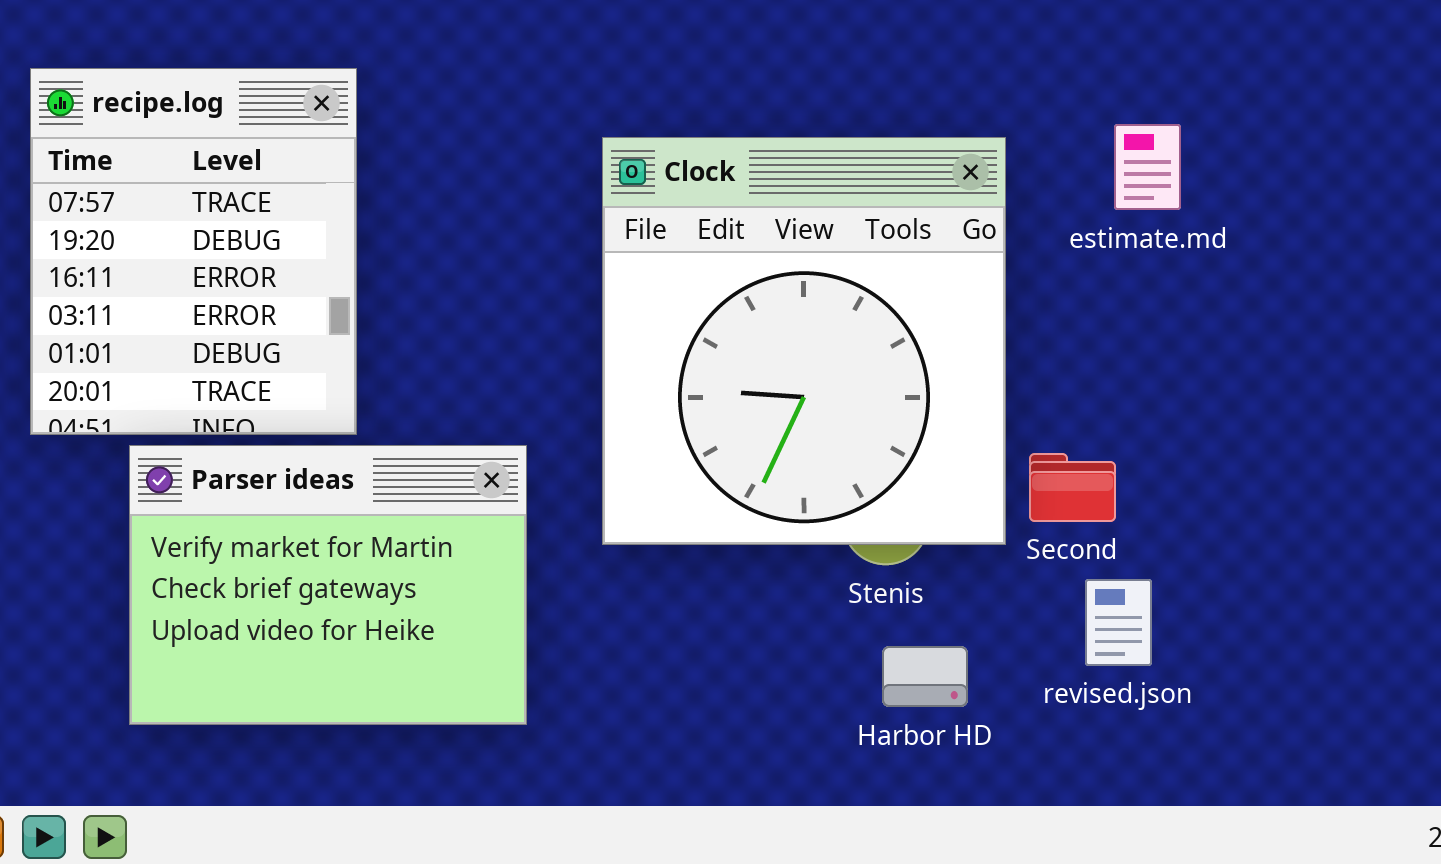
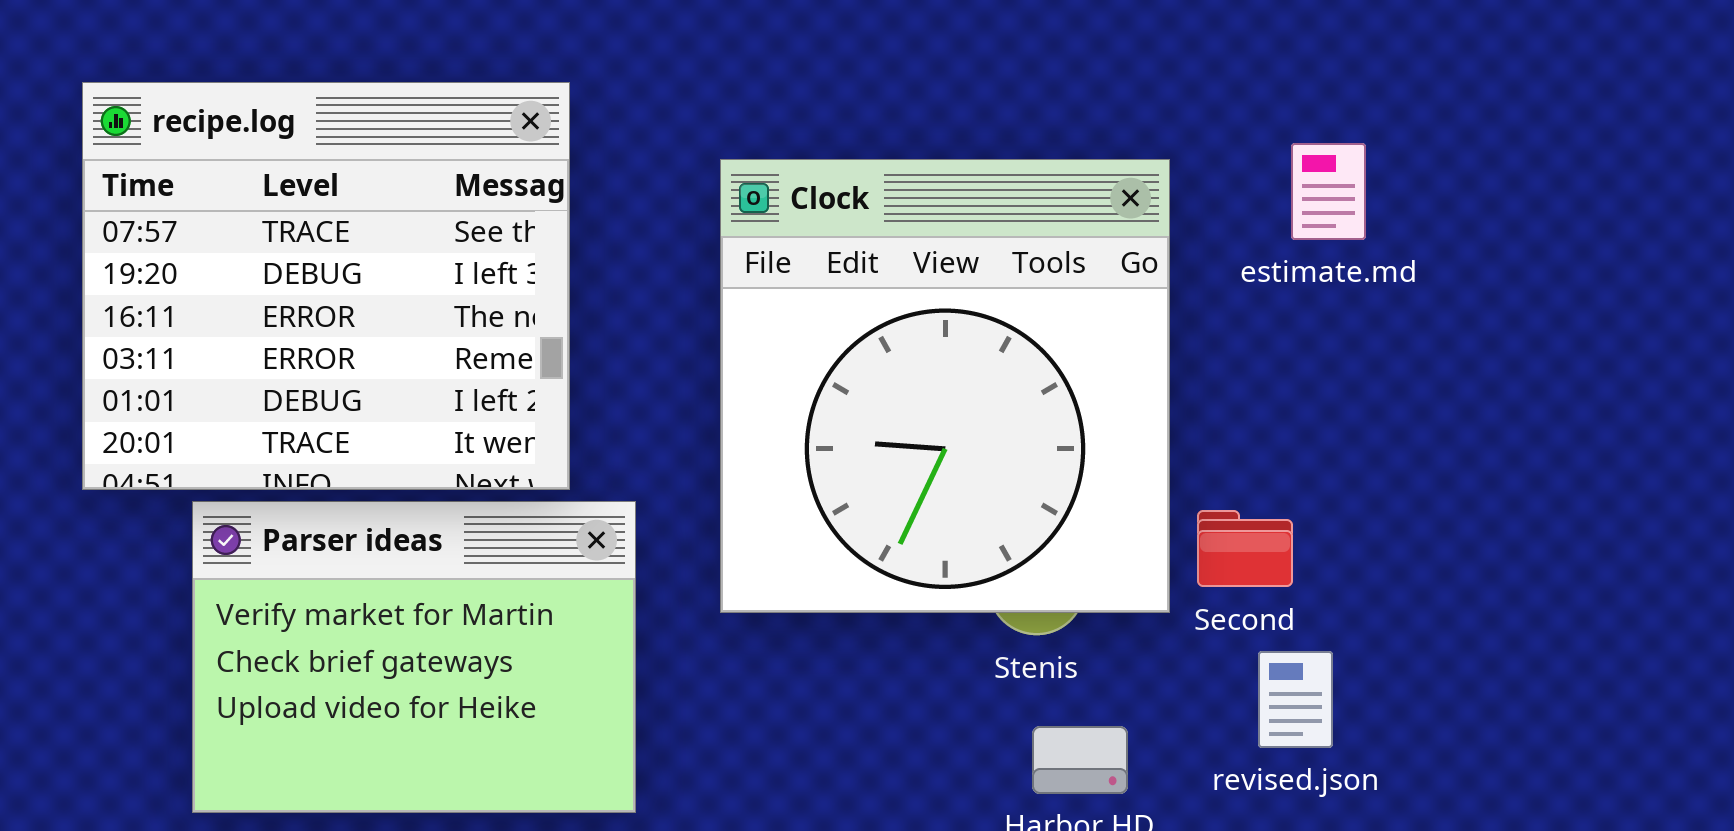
recipe.log: [30,68,357,435] -> [82,82,570,490], resized

